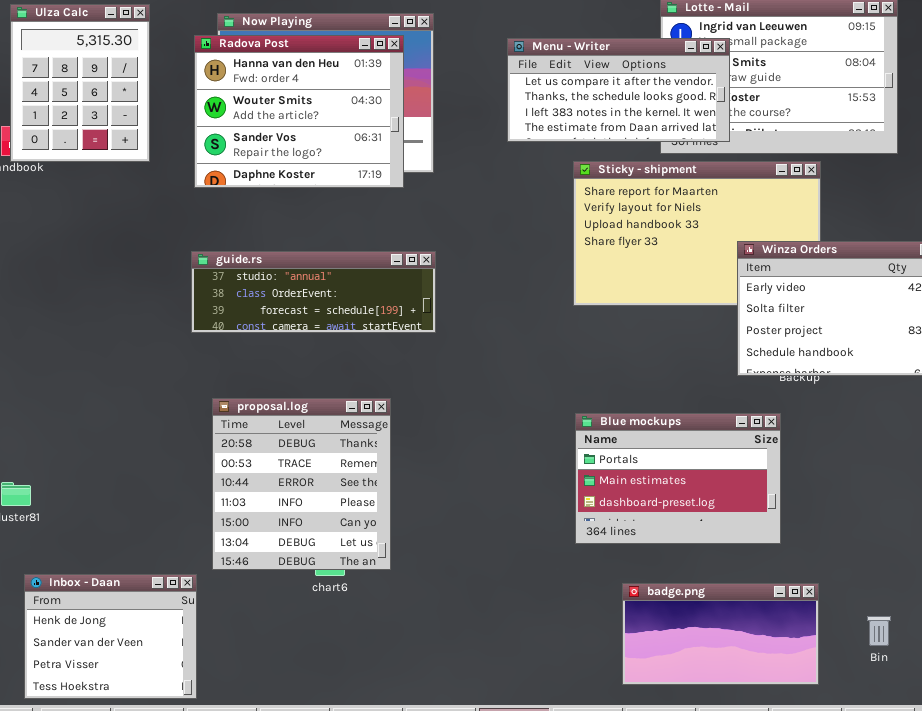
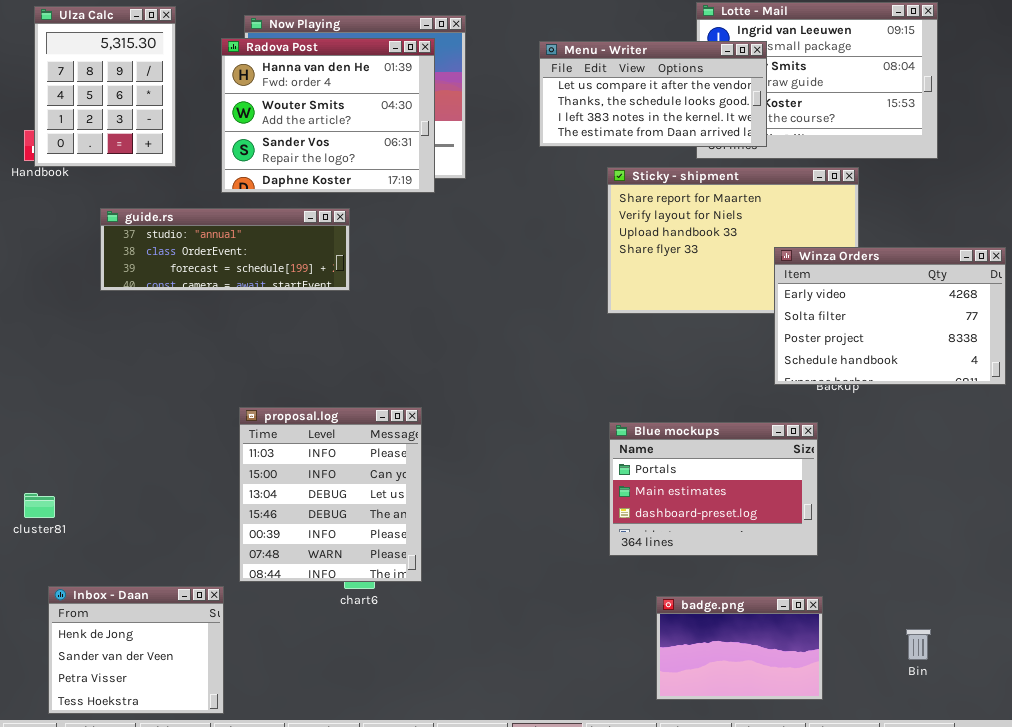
guide.rs: [191,251,436,333] -> [100,208,350,291], moved
proposal.log: [212,398,391,570] -> [239,407,422,582], scrolled down 3 rows
badge.png: [622,583,819,685] -> [656,596,823,700], resized

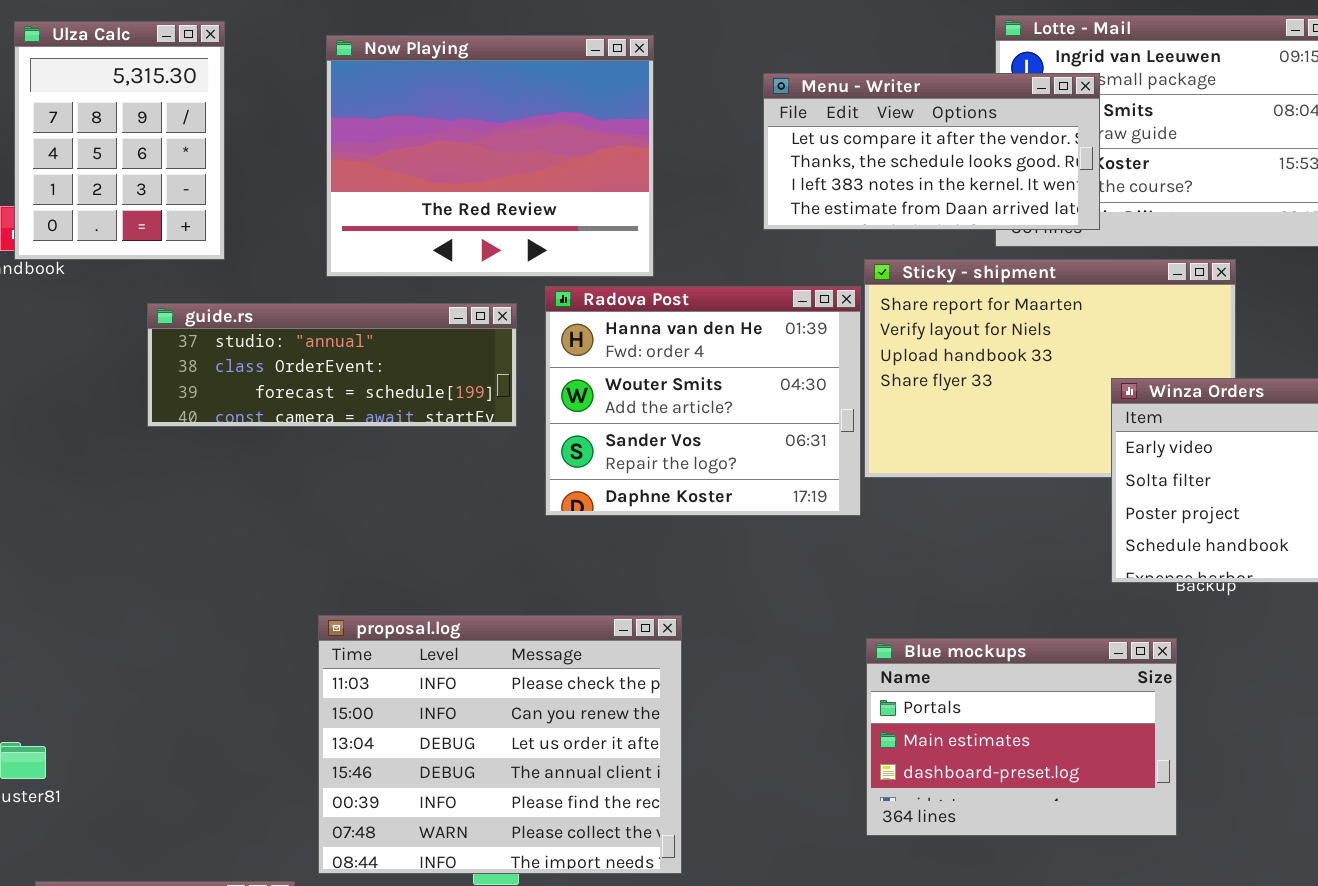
Radova Post: [221,38,435,193] -> [545,286,861,516], moved
guide.rs: [100,208,350,291] -> [147,303,517,427], moved
proposal.log: [239,407,422,582] -> [318,615,682,874], resized

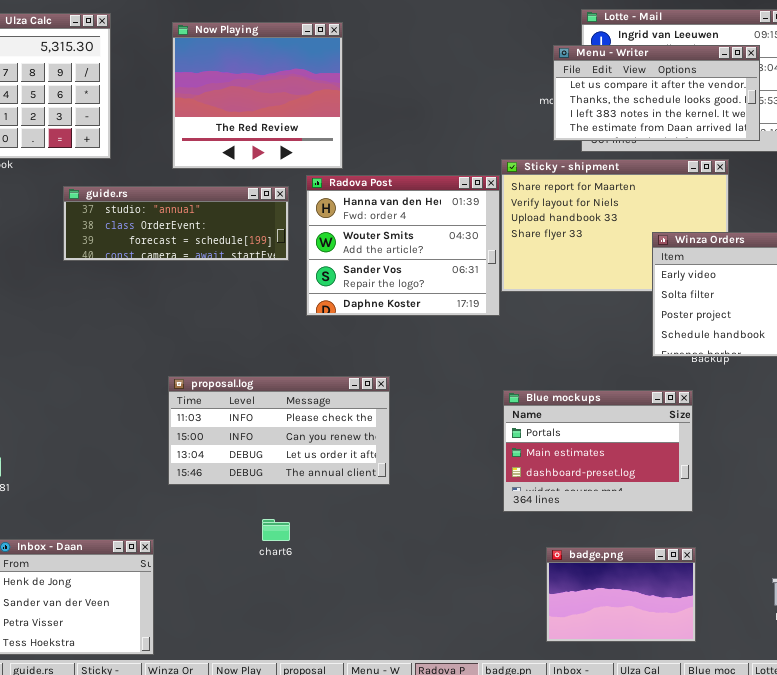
Now Playing: [326,35,654,277] -> [172,22,343,169], resized
Menu - Writer: [763,73,1100,230] -> [553,45,760,141], moved
proposal.log: [318,615,682,874] -> [168,376,390,485], resized

